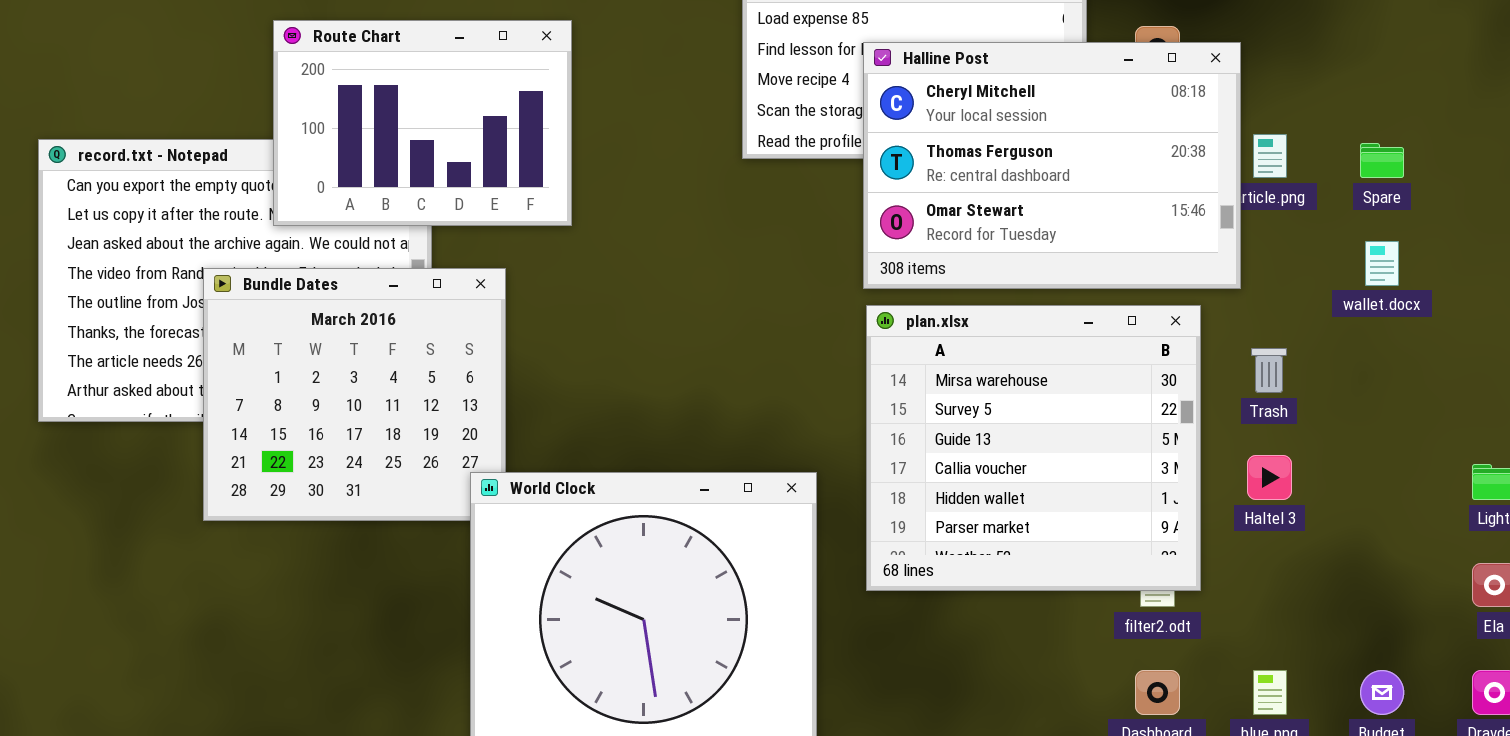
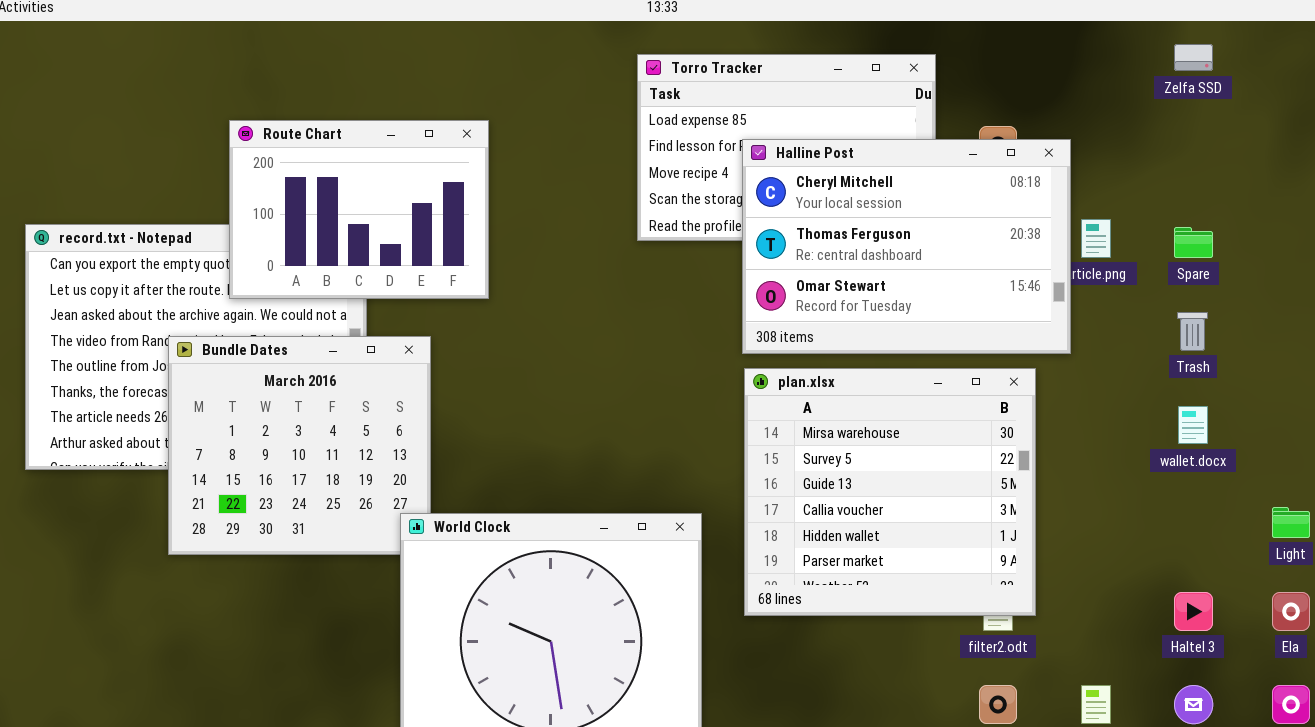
wallet.docx: [1365,241,1399,286] -> [1178,406,1208,444], moved
Trash: [1251,348,1287,393] -> [1177,312,1208,351], moved
Haltel 3: [1247,455,1292,500] -> [1174,592,1213,631], moved

